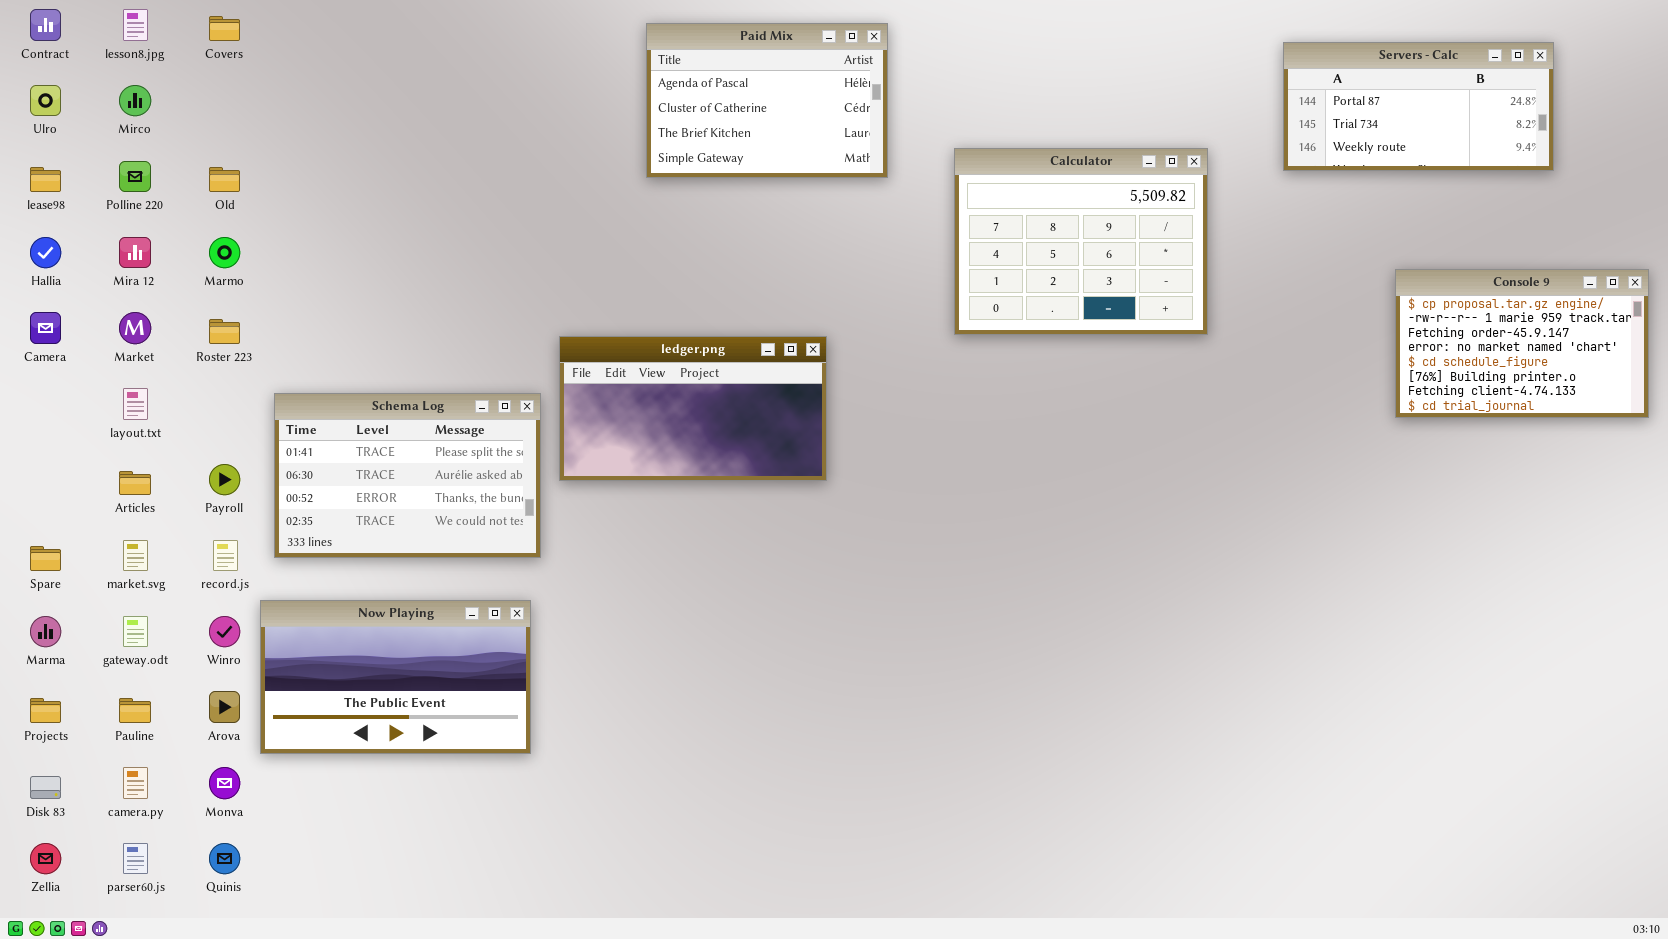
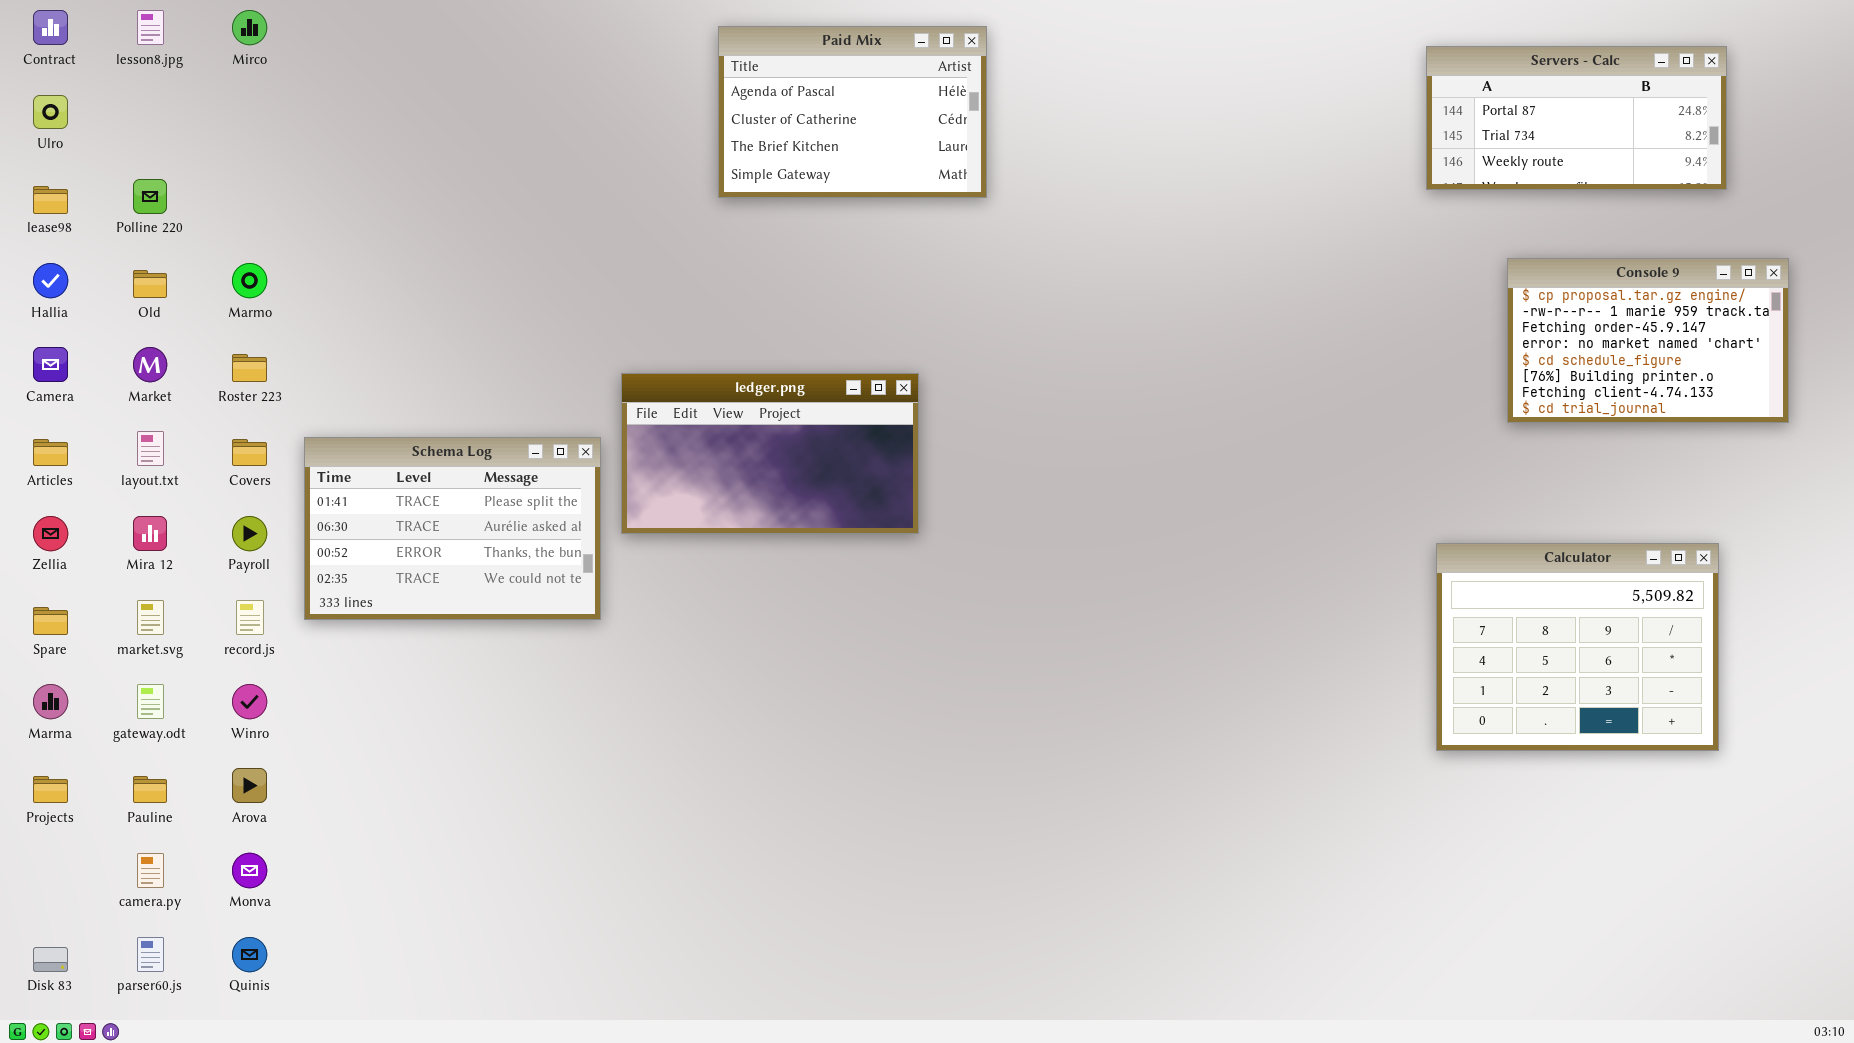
Covers: [209,16,240,41] -> [232,439,267,466], moved
Mirco: [119,85,151,116] -> [232,10,267,45], moved
Calculator: [954,148,1208,335] -> [1436,543,1719,751], moved
Old: [209,167,240,192] -> [133,270,167,298], moved
Mira 12: [119,237,151,268] -> [133,516,167,551], moved
Console 9: [1395,269,1649,418] -> [1507,258,1789,423], moved
Articles: [119,471,151,495] -> [33,439,68,466], moved
Now Playing: [260,600,531,754] -> none, closed
Disk 83: [30,776,61,799] -> [33,947,68,972], moved
Zellia: [30,843,61,874] -> [33,516,68,551], moved

